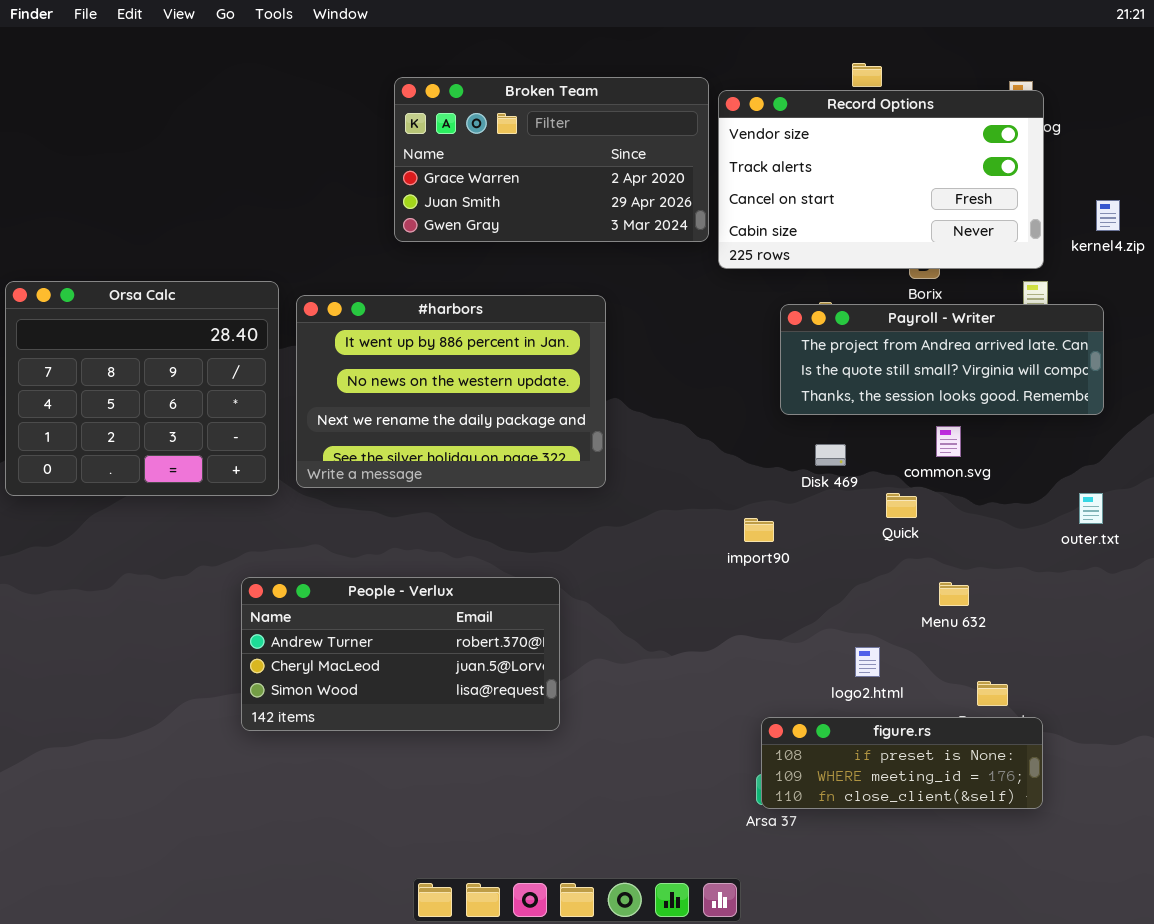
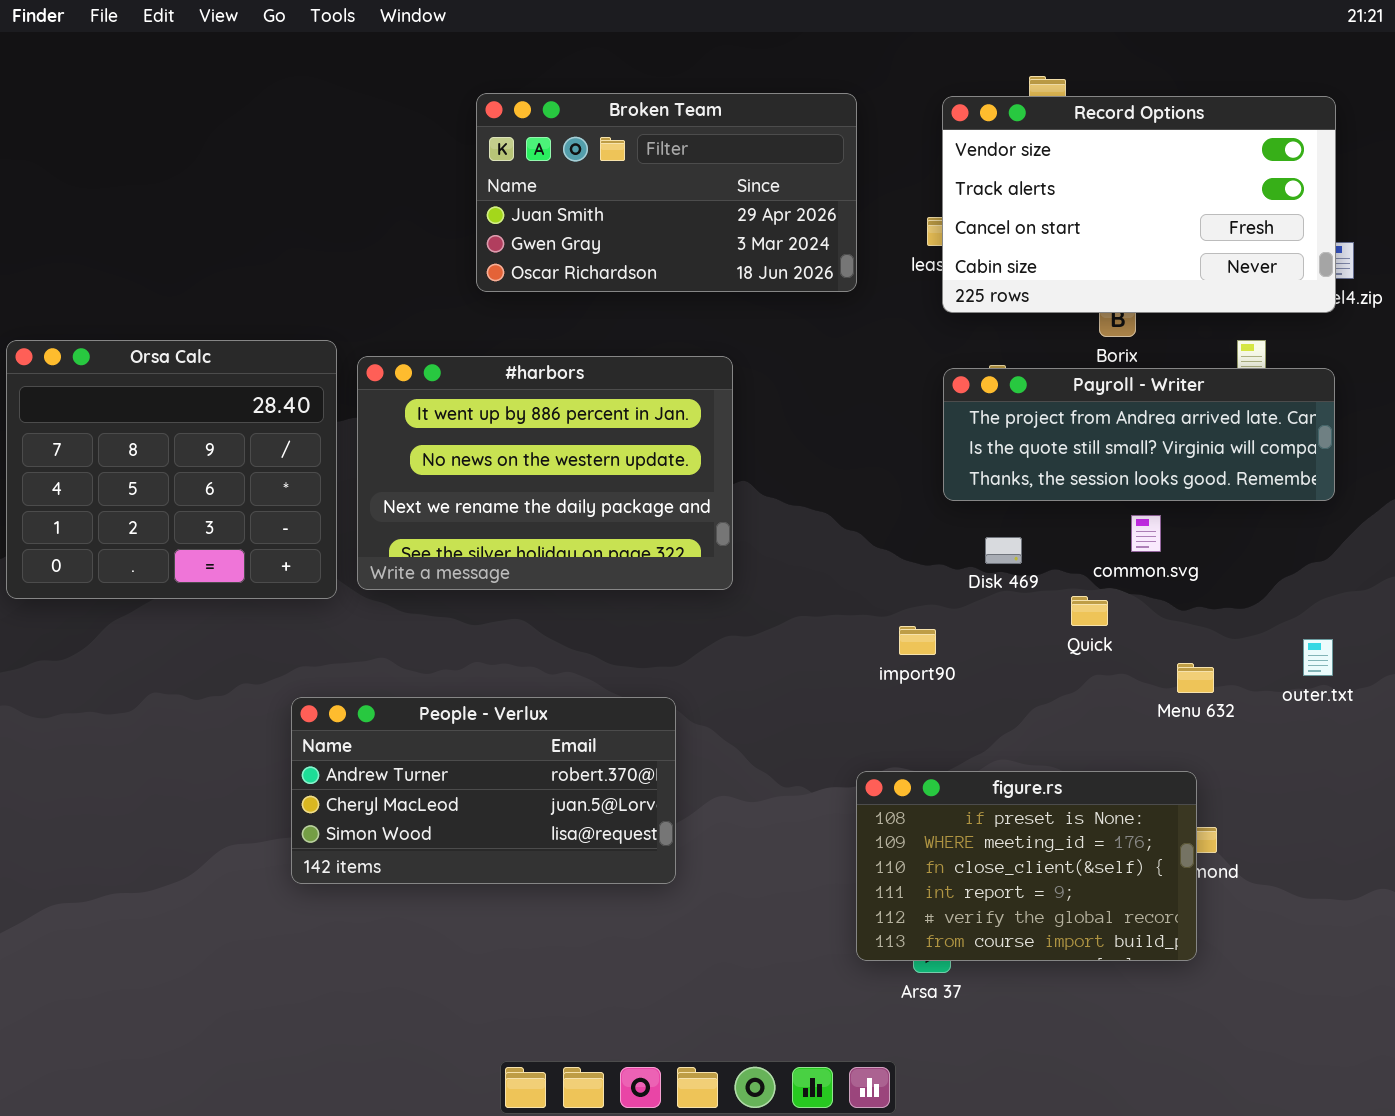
Broken Team: [394,77,709,242] -> [476,93,857,292], scrolled down 1 row
Record Options: [718,90,1044,269] -> [942,96,1336,313], moved
outer.txt: [1079,493,1103,524] -> [1303,639,1333,676], moved
Menu 632: [939,582,969,606] -> [1177,663,1214,693], moved
figure.rs: [761,717,1043,809] -> [856,771,1197,961], moved, resized

